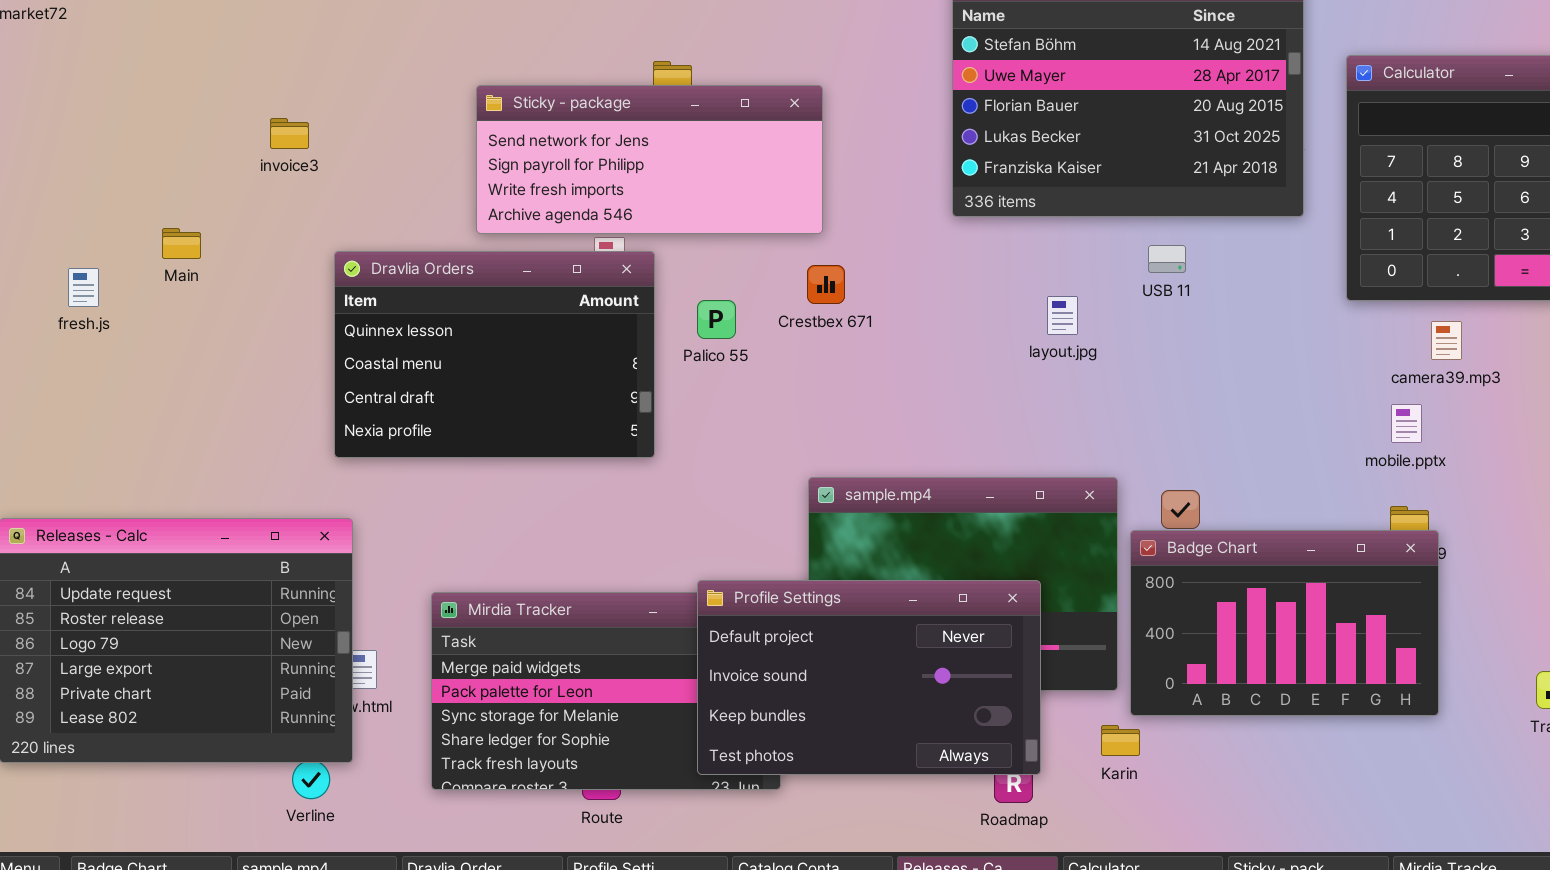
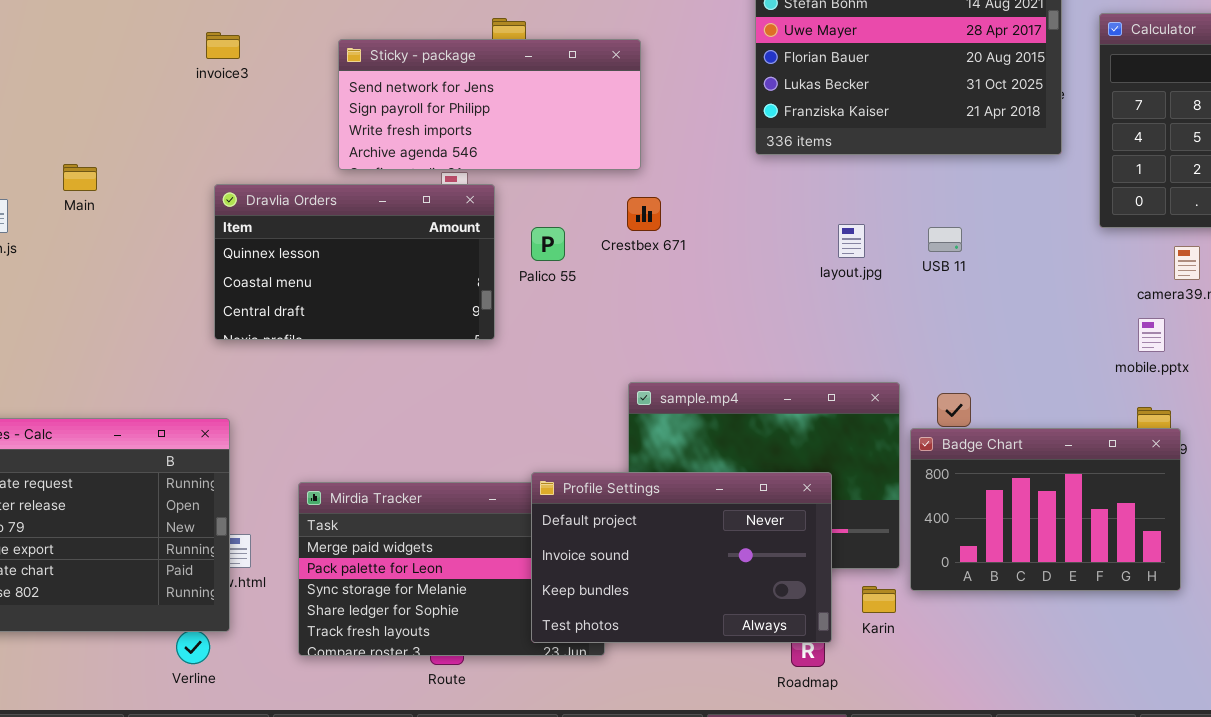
invoice3: [270,118,309,149] -> [206,32,240,59], moved
USB 11: [1148,245,1186,273] -> [928,227,962,252], moved
Dravlia Orders: [334,251,655,458] -> [214,184,495,340], resized
Karin: [1101,725,1140,756] -> [862,586,896,613], moved

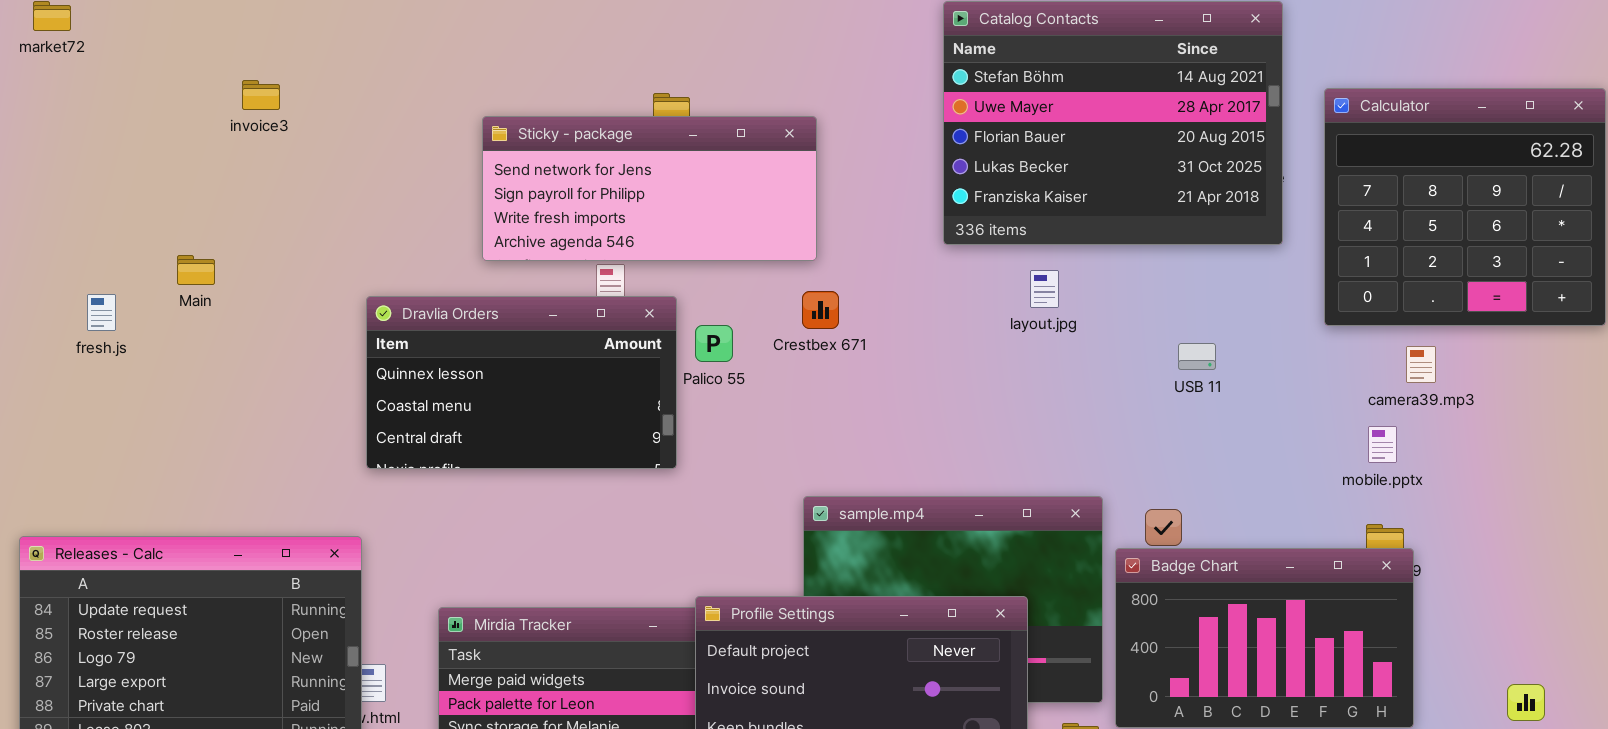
invoice3: [206,32,240,59] -> [242,80,280,110], moved
Dravlia Orders: [214,184,495,340] -> [366,296,677,469], moved
layout.jpg: [838,224,865,258] -> [1030,270,1059,308], moved
USB 11: [928,227,962,252] -> [1178,343,1216,370], moved

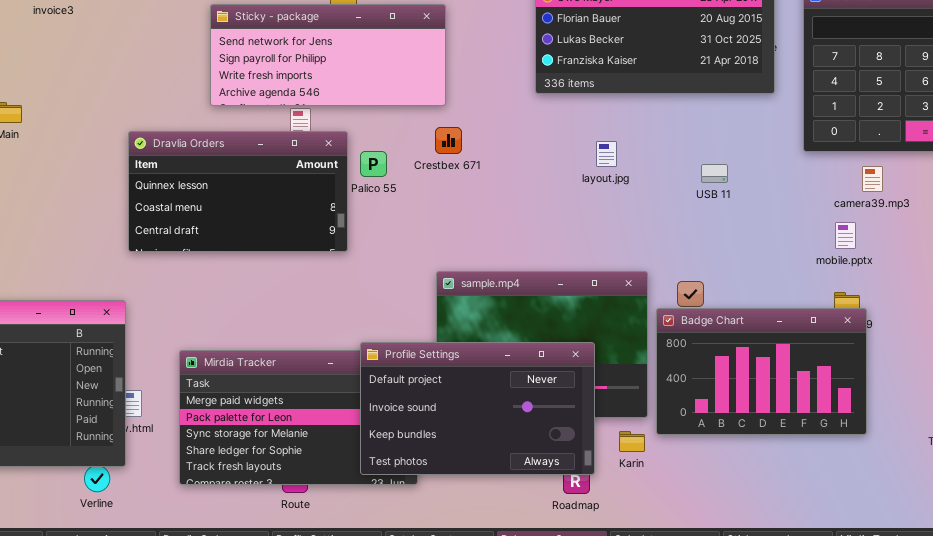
layout.jpg: [1030,270,1059,308] -> [596,141,617,167], moved

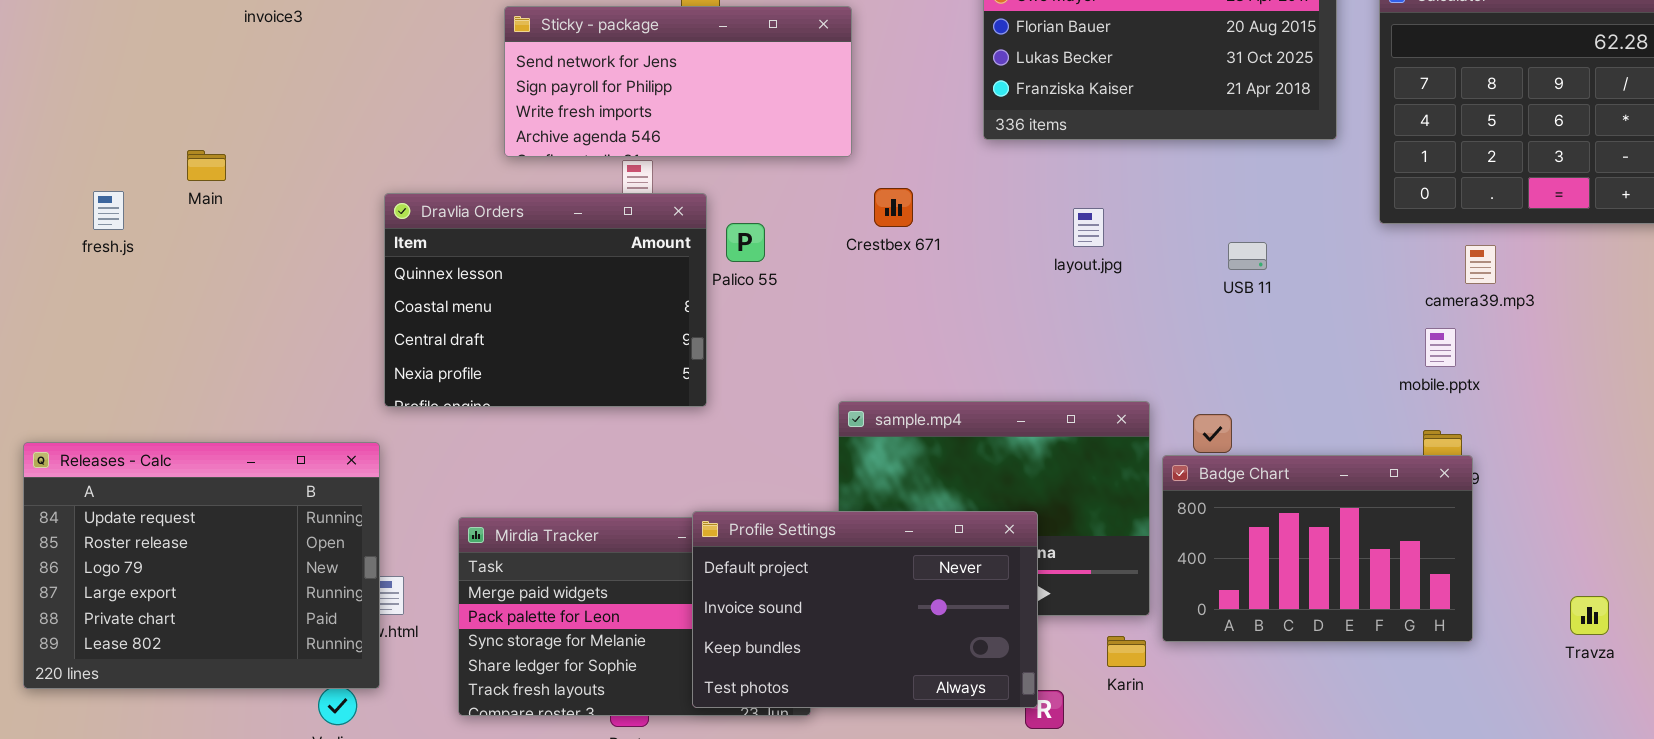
Crestbex 671: [435,127,462,154] -> [874,188,913,227], moved
Dravlia Orders: [128,131,348,252] -> [384,193,707,407], resized
Profile Settings: [360,342,595,475] -> [692,511,1038,708], moved

